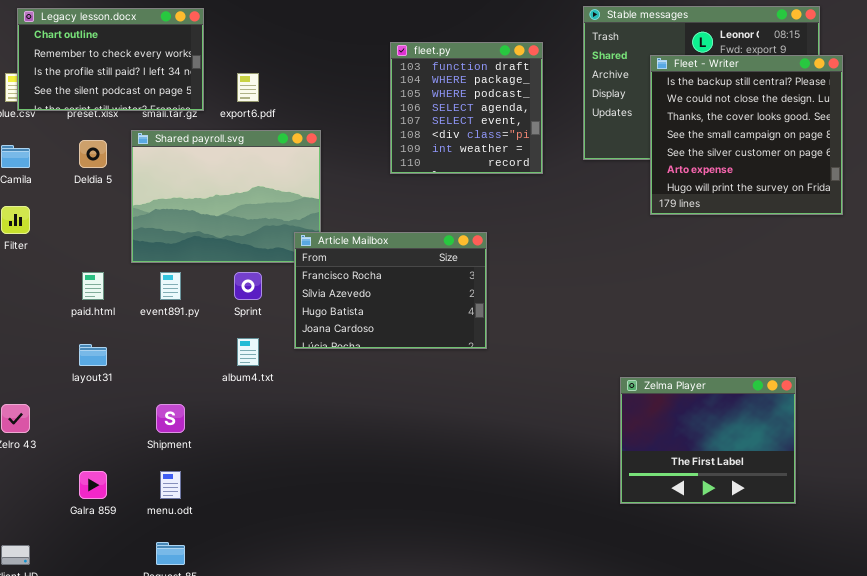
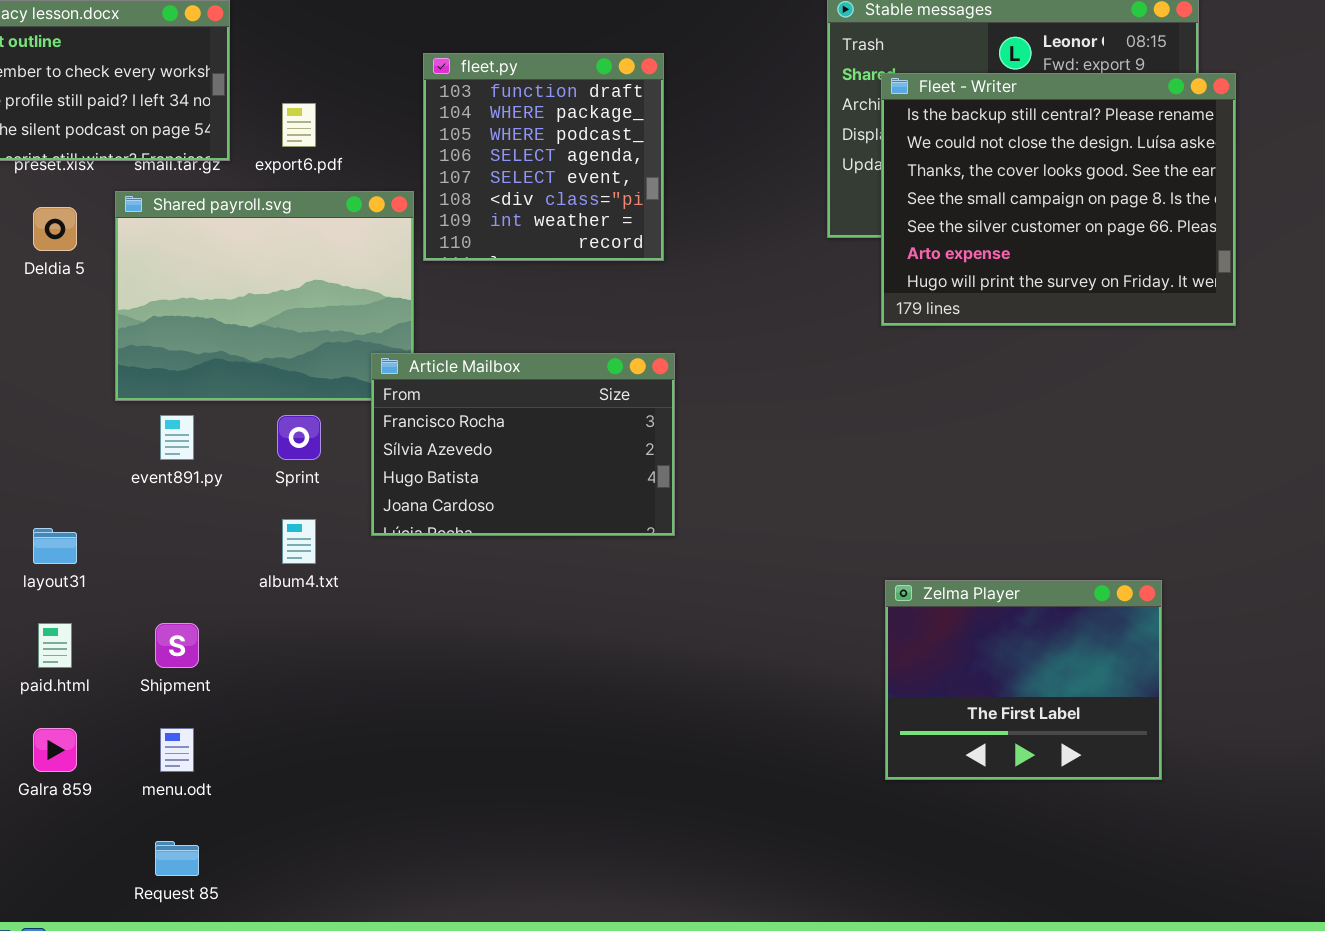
fleet.py: [390,42,543,174] -> [423,53,664,261], moved
Fleet - Writer: [650,55,843,215] -> [881,73,1236,326], resized
paid.html: [82,272,104,300] -> [38,623,72,668], moved

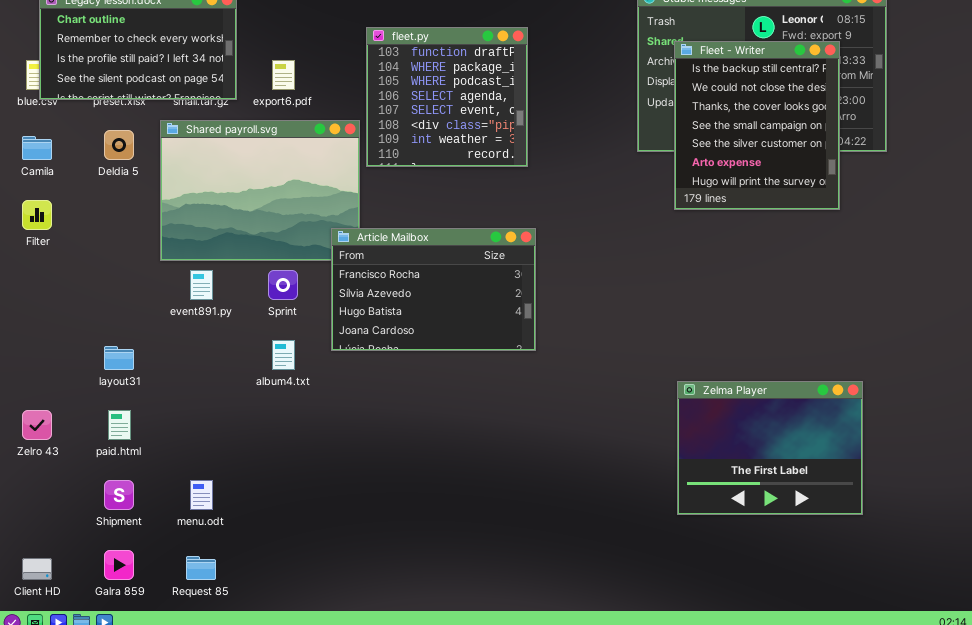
Fleet - Writer: [881,73,1236,326] -> [674,41,840,210], resized
Shipment: [155,623,199,668] -> [104,480,134,510], moved
Galra 859: [33,728,77,772] -> [104,550,134,580], moved

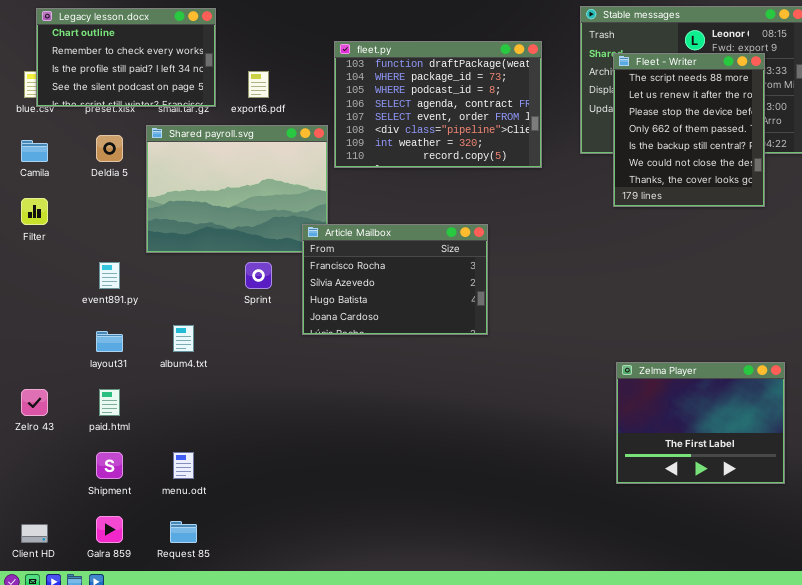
fleet.py: [366,27,528,167] -> [334,41,542,168], resized
Fleet - Writer: [674,41,840,210] -> [613,53,765,207], scrolled up 4 rows
event891.py: [190,270,213,300] -> [99,262,120,289], moved
album4.txt: [272,340,295,370] -> [173,325,194,352], moved

